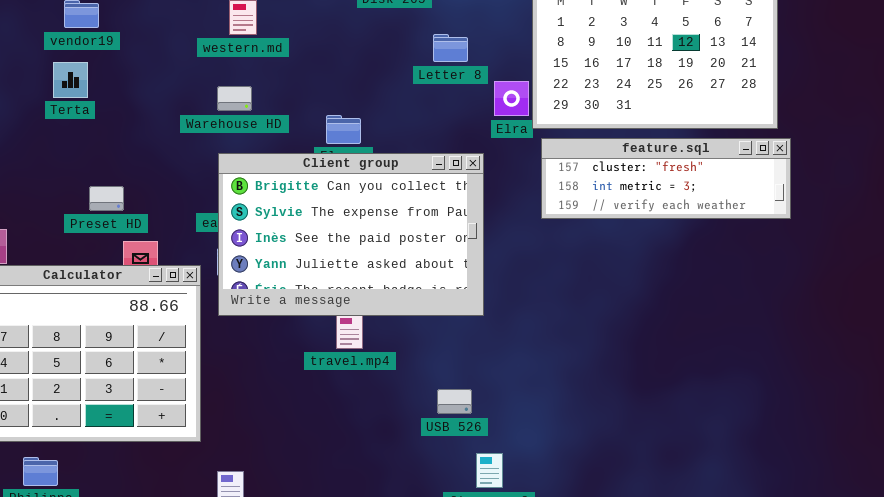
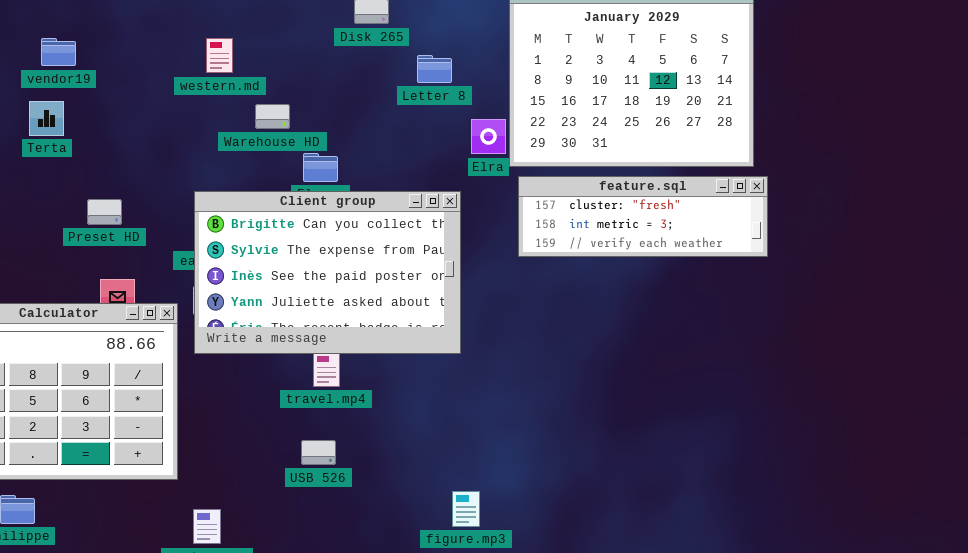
Letter 8: [433,34,468,62] -> [417,55,452,83], moved
Warehouse HD: [217,86,252,111] -> [255,104,290,129], moved
Preset HD: [89,186,124,211] -> [87,199,122,225], moved
USB 526: [437,389,472,414] -> [301,440,336,465], moved

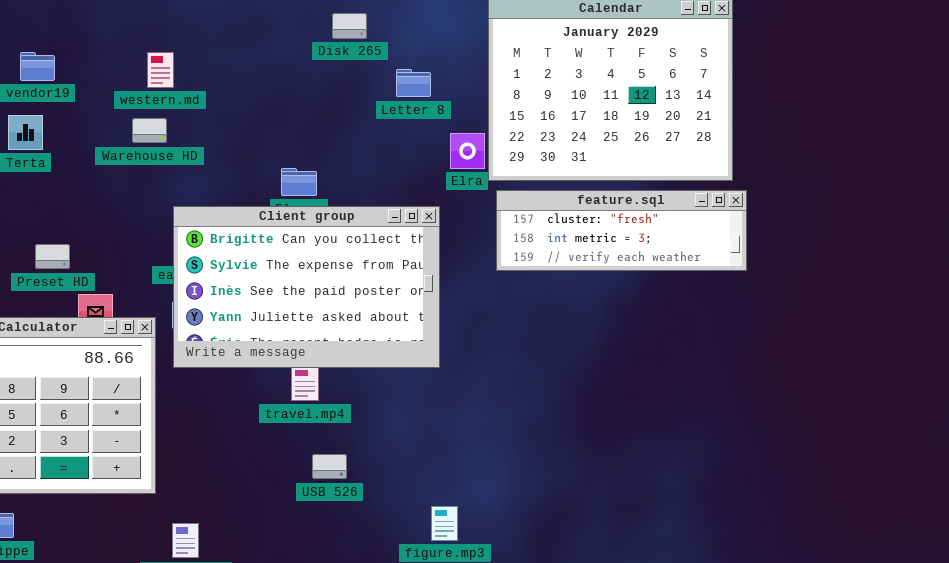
western.md: [206,38,233,73] -> [147,52,174,88], moved
Warehouse HD: [255,104,290,129] -> [132,118,167,143], moved
Preset HD: [87,199,122,225] -> [35,244,70,269], moved
USB 526: [301,440,336,465] -> [312,454,347,479], moved

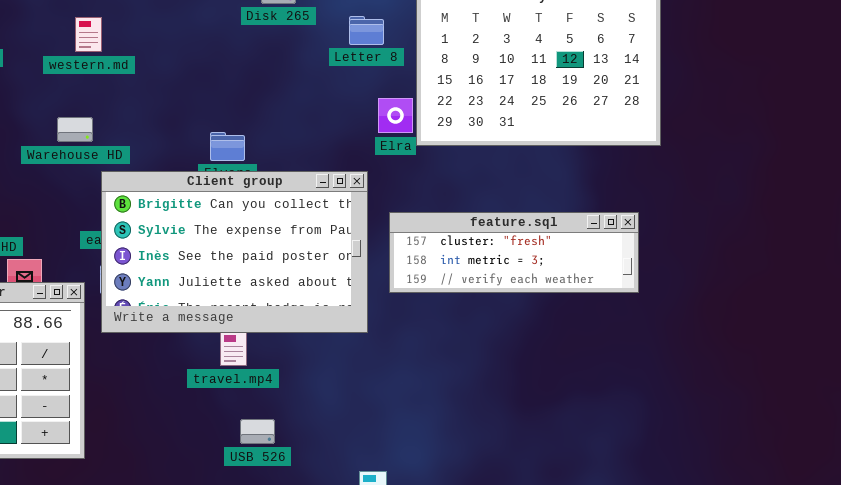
Letter 8: [396,69,431,97] -> [349,16,384,45], moved
Warehouse HD: [132,118,167,143] -> [57,117,93,142], moved
feature.sql: [496,190,747,271] -> [389,212,639,293], moved

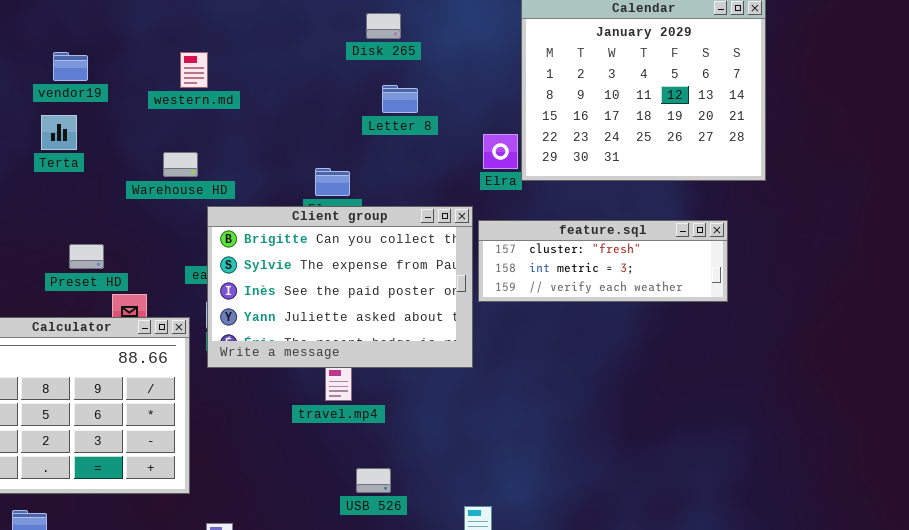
Letter 8: [349,16,384,45] -> [382,85,418,113], moved
feature.sql: [389,212,639,293] -> [478,220,728,302], moved
USB 526: [240,419,275,444] -> [356,468,391,493], moved

